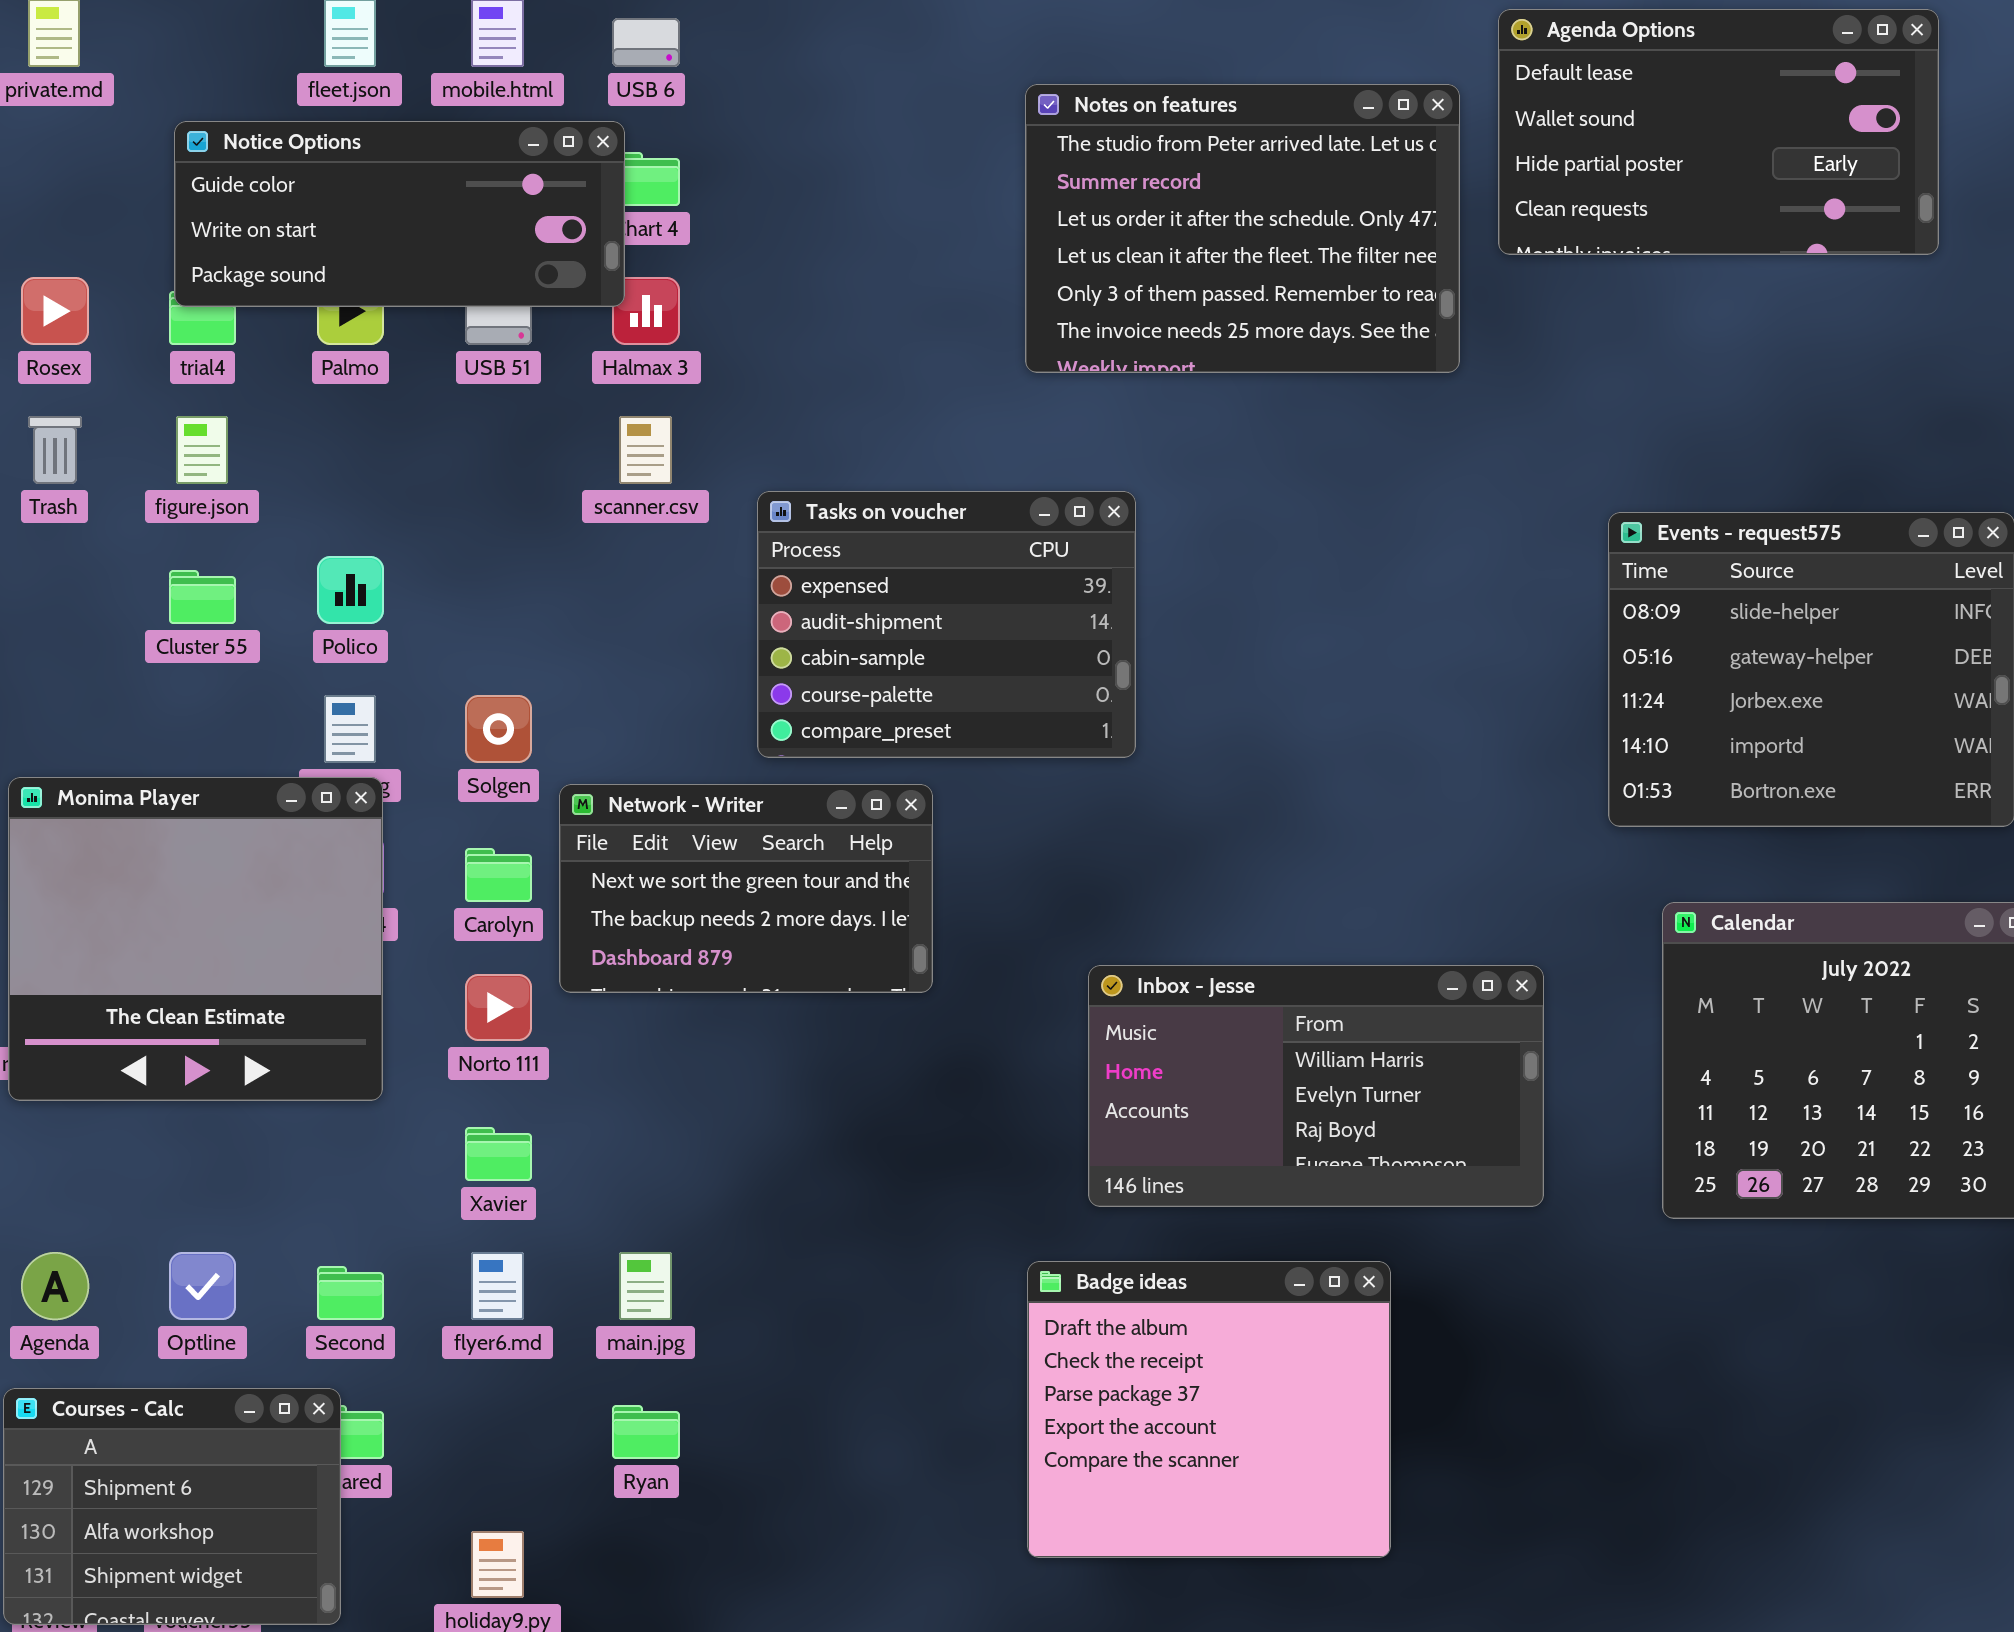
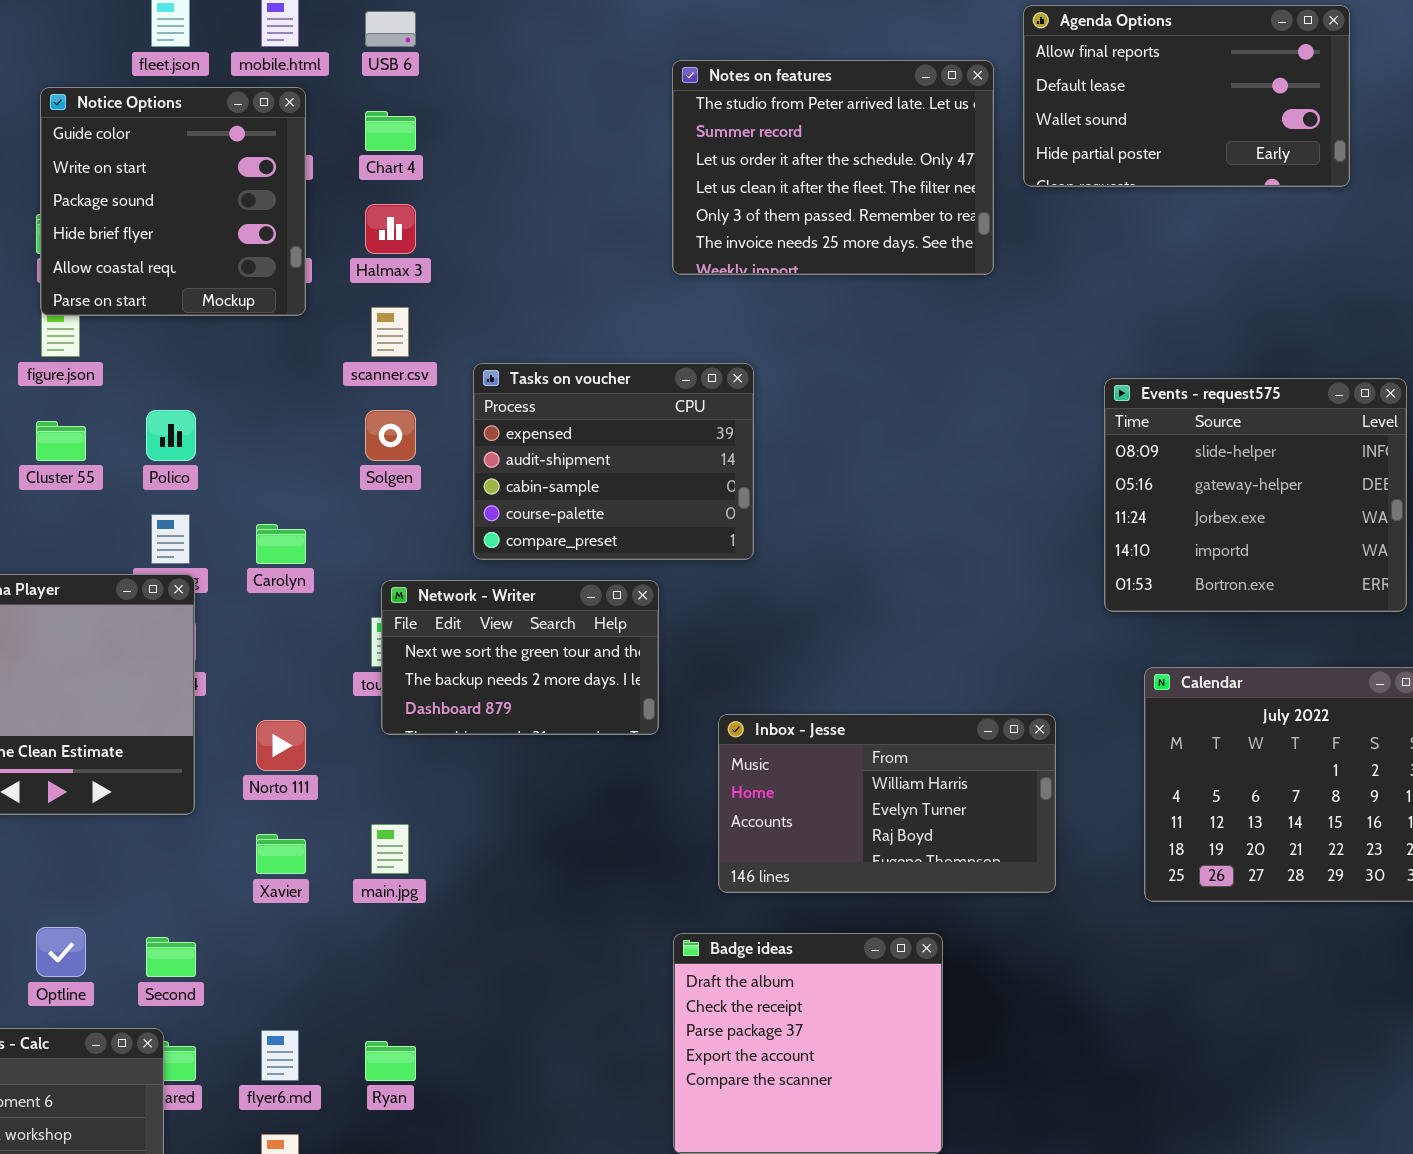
Agenda Options: [1498,9,1939,255] -> [1023,5,1350,187], scrolled up 1 row
Notice Options: [174,121,625,307] -> [40,87,306,316], resized
Solgen: [465,695,532,763] -> [365,410,416,461], moved
Network - Writer: [559,784,933,993] -> [381,580,659,735], moved
Carolyn: [465,848,532,902] -> [256,524,306,564], moved
flyer6.md: [471,1252,524,1320] -> [261,1030,299,1081], moved
main.jpg: [619,1252,672,1320] -> [371,824,409,874], moved

